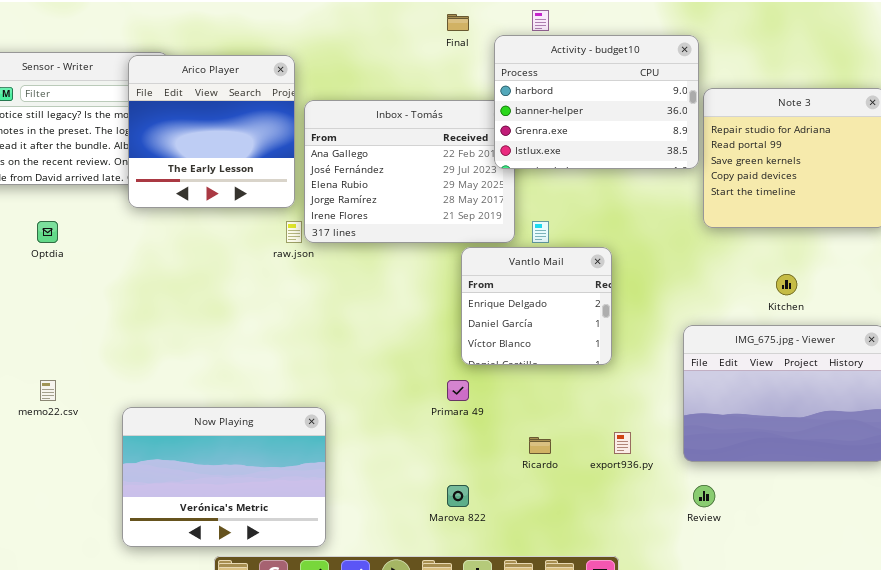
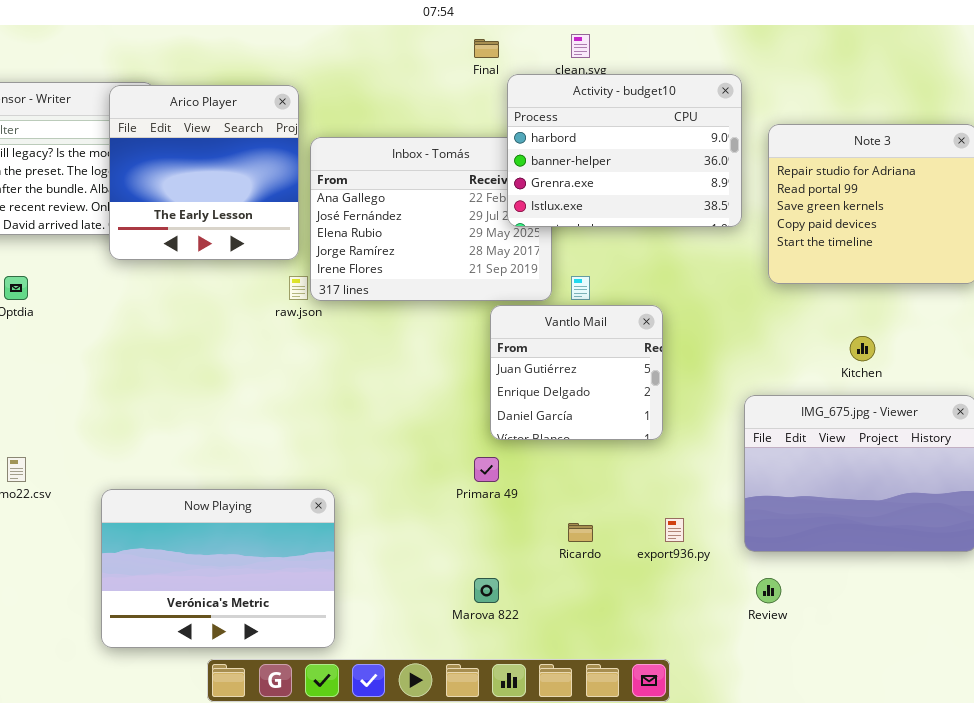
Activity - budget10: [494,35,699,169] -> [507,74,742,227], moved
Vantlo Mail: [461,247,612,365] -> [490,305,663,440], scrolled up 1 row

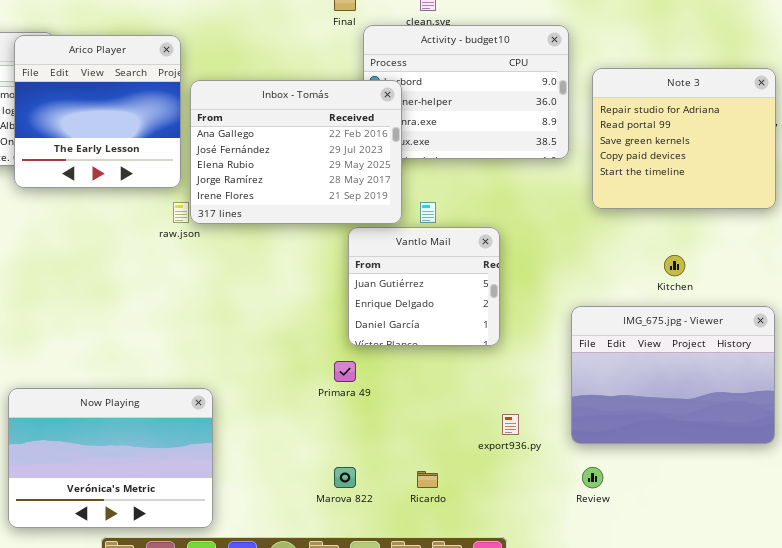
Inbox - Tomás: [310,137,552,301] -> [190,80,402,224], raised
Ricardo: [568,523,593,542] -> [417,471,438,488], moved

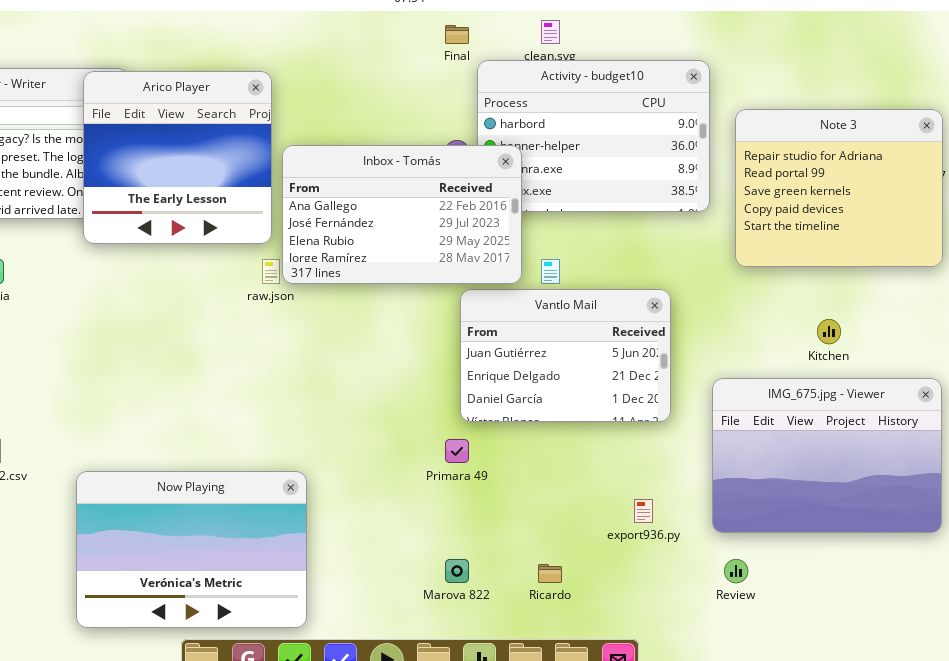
Inbox - Tomás: [190,80,402,224] -> [282,145,522,284], resized
Vantlo Mail: [348,227,500,346] -> [460,289,671,422], resized

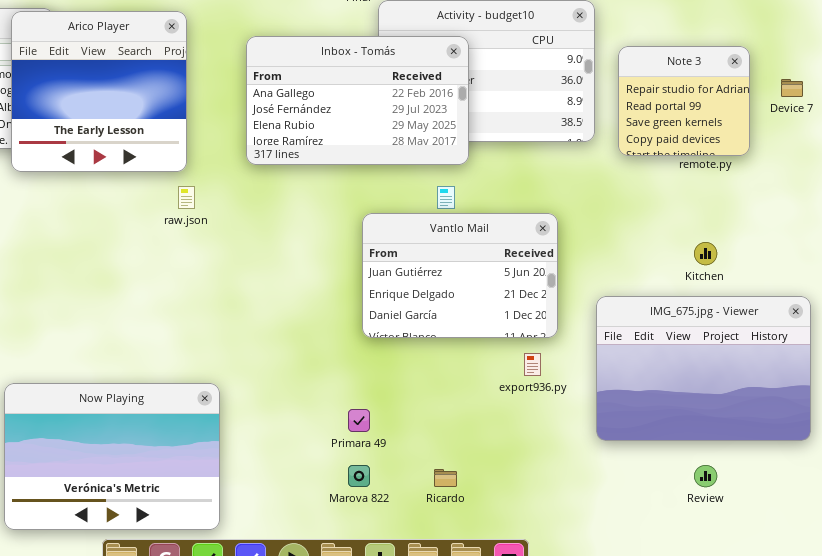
Note 3: [735,109,943,267] -> [618,46,750,156], resized
Inbox - Tomás: [282,145,522,284] -> [246,36,469,165], moved
Primara 49: [445,439,469,463] -> [348,409,370,432], moved
export936.py: [634,499,653,523] -> [524,353,541,376], moved
Review: [724,559,748,583] -> [694,465,717,487], moved

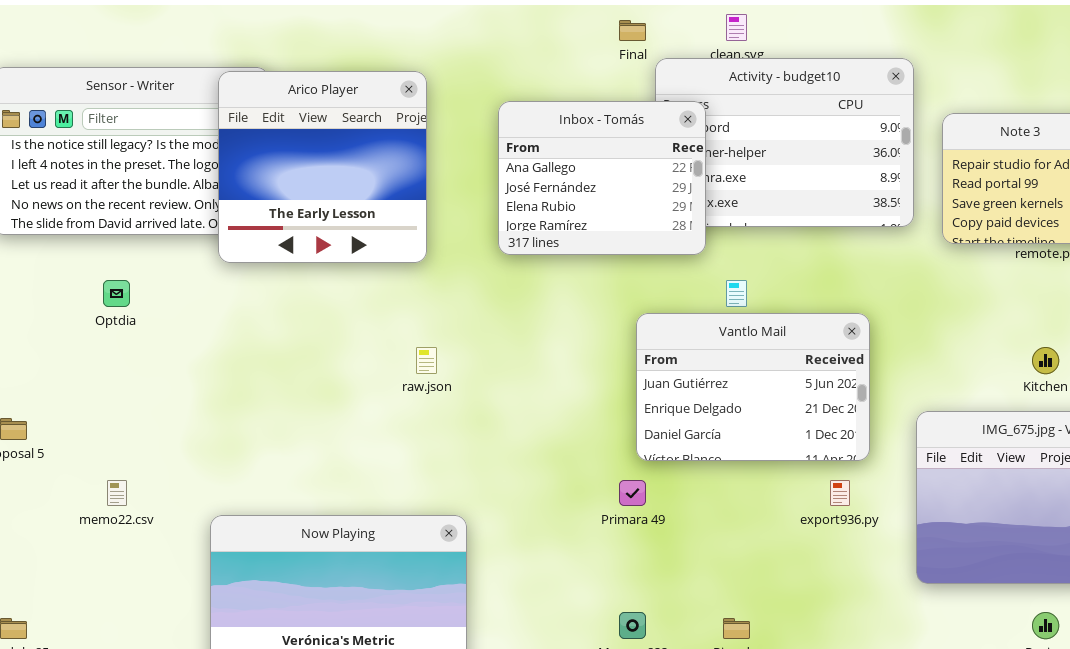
Inbox - Tomás: [246,36,469,165] -> [498,101,706,255], resized
raw.json: [178,186,195,209] -> [416,347,437,374], moved
Primara 49: [348,409,370,432] -> [619,480,646,506], moved

